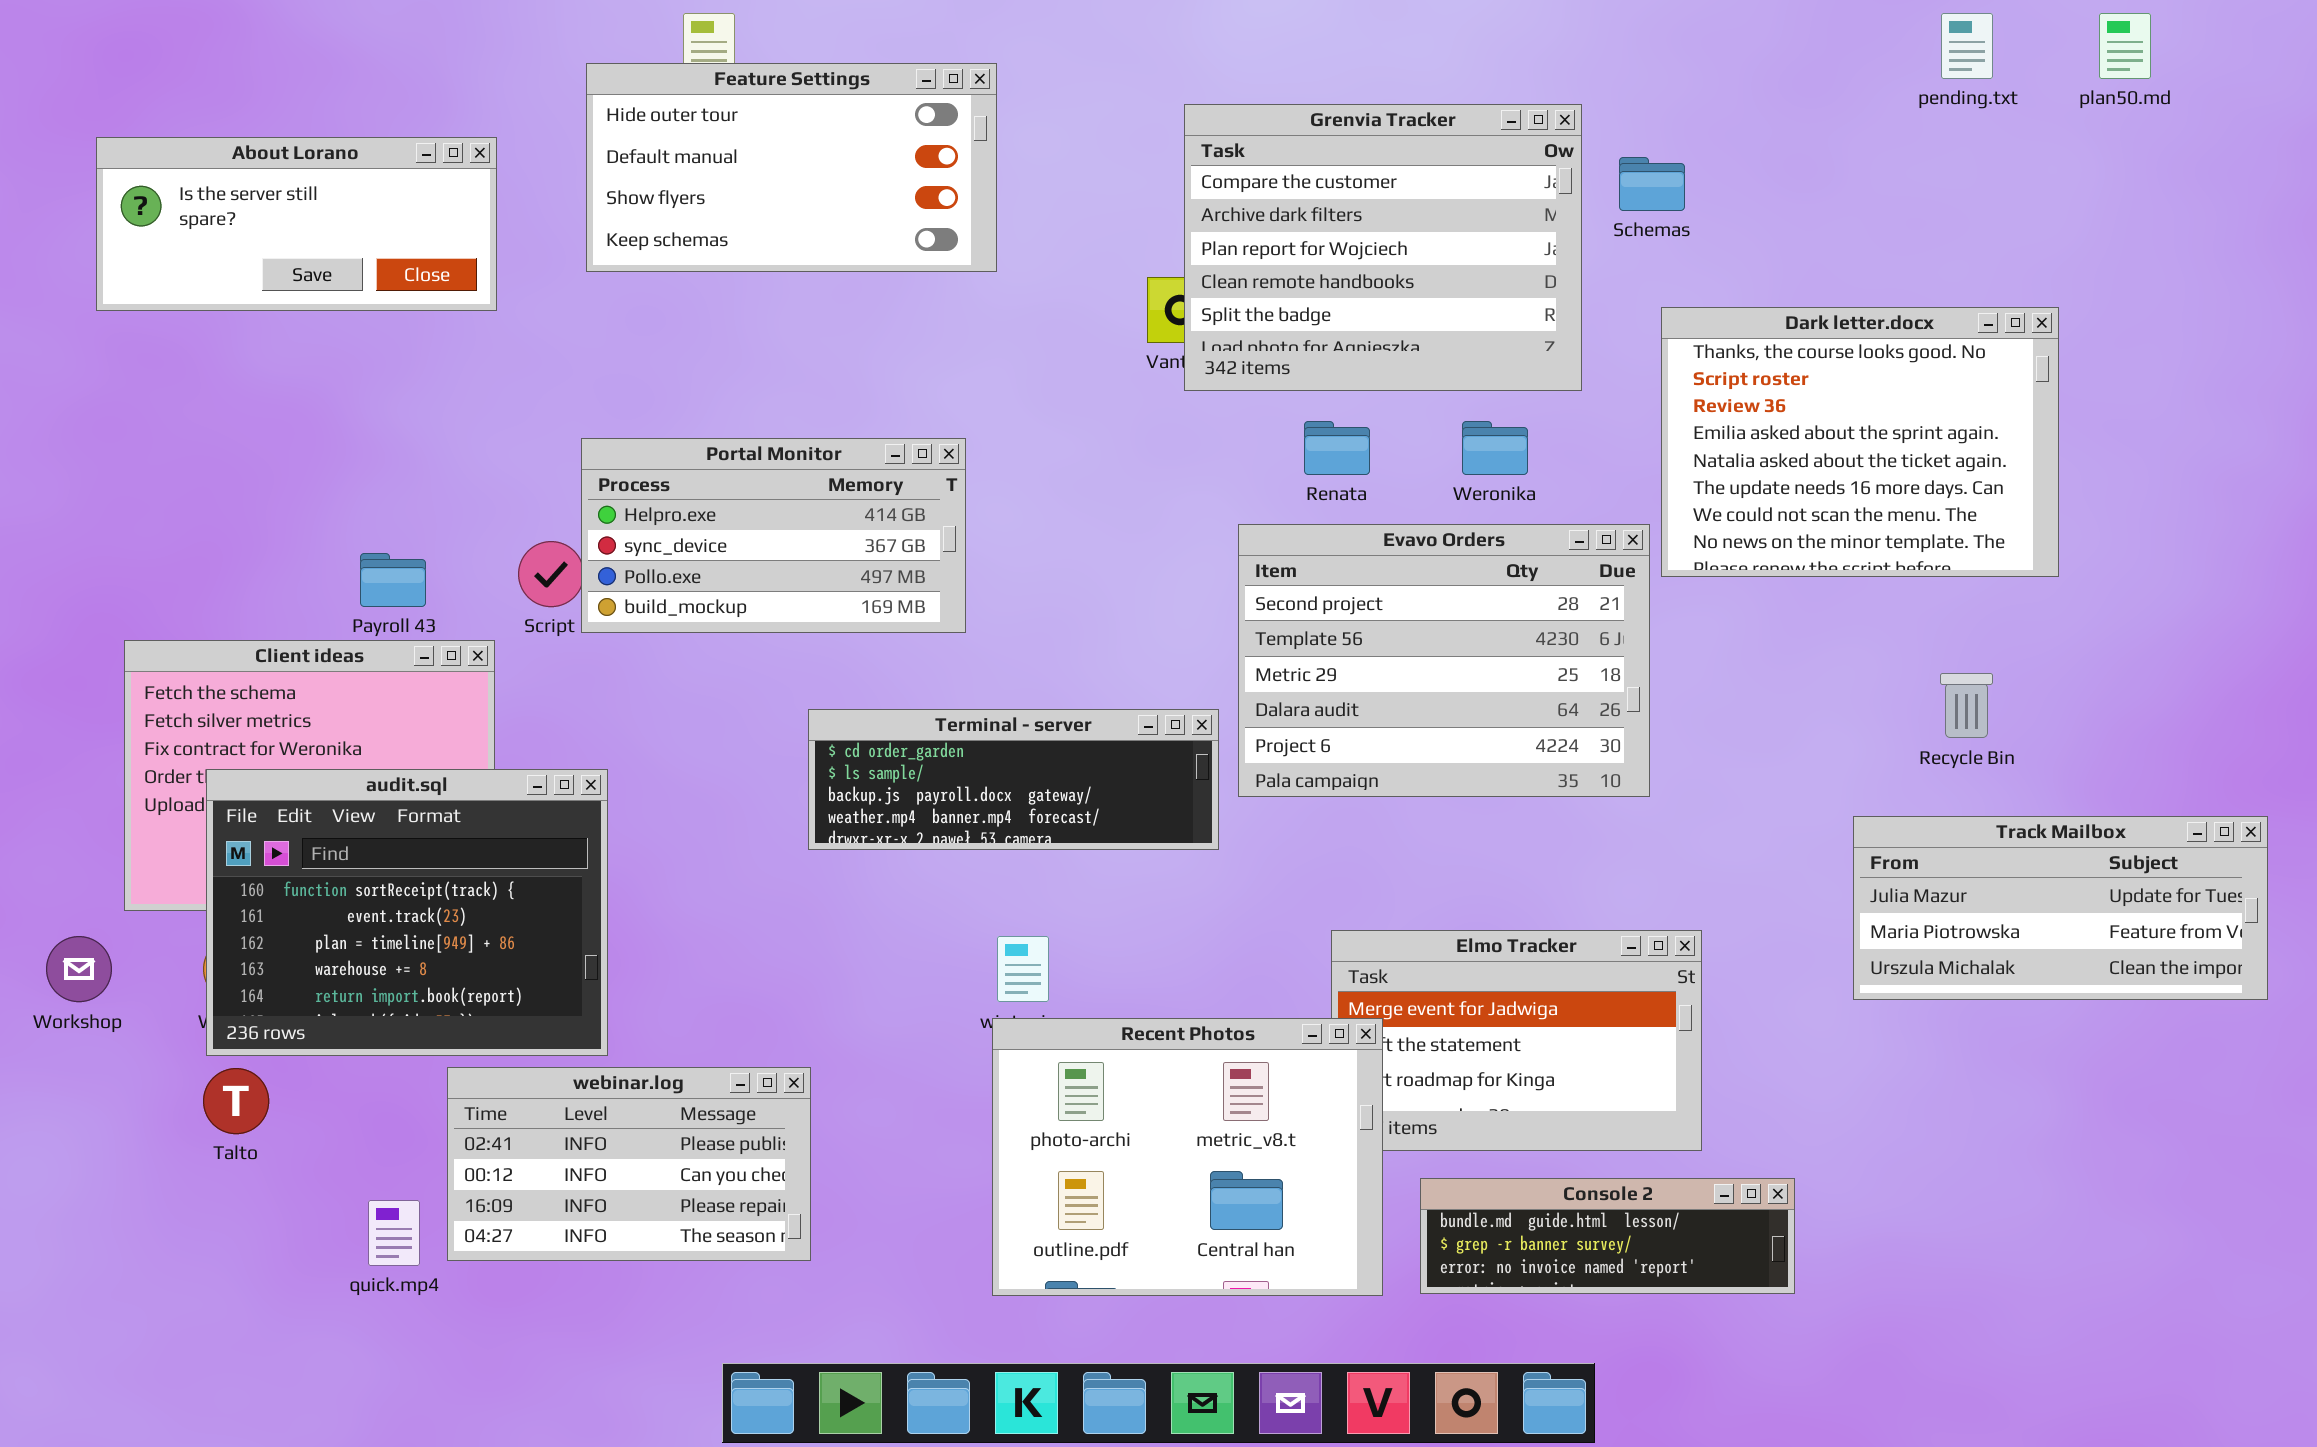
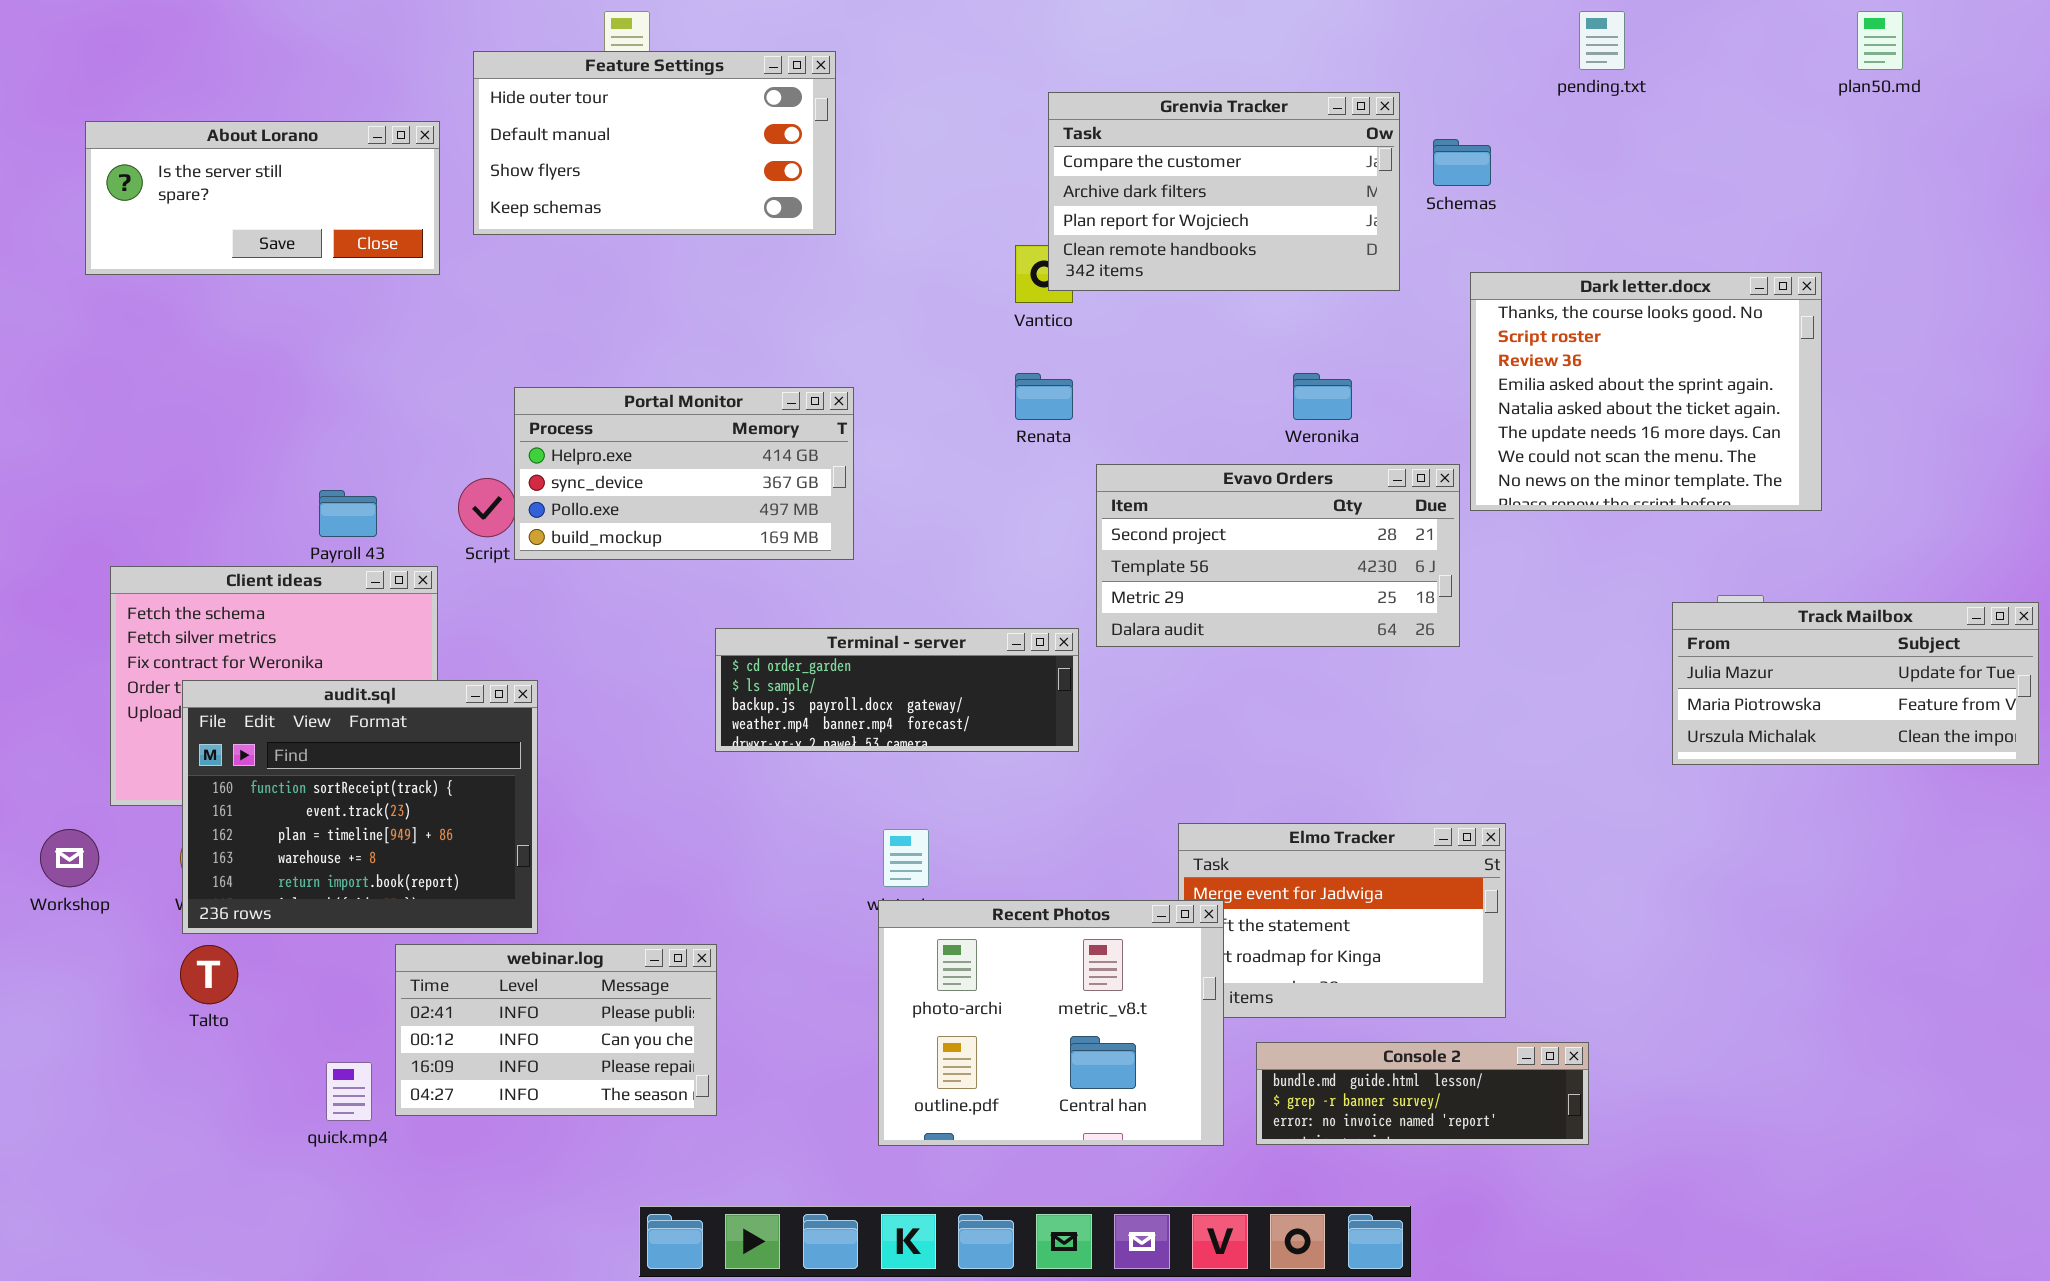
pending.txt: [1941,13,1993,79] -> [1579,11,1625,70], moved
Feature Settings: [586,63,997,272] -> [473,51,836,235], moved
Grenvia Tracker: [1184,104,1582,391] -> [1048,92,1400,291], resized
Renata: [1304,421,1370,475] -> [1015,373,1073,420], moved
Evavo Orders: [1238,524,1650,797] -> [1096,464,1460,647], resized
Track Mailbox: [1853,816,2268,1000] -> [1672,602,2039,765], moved

